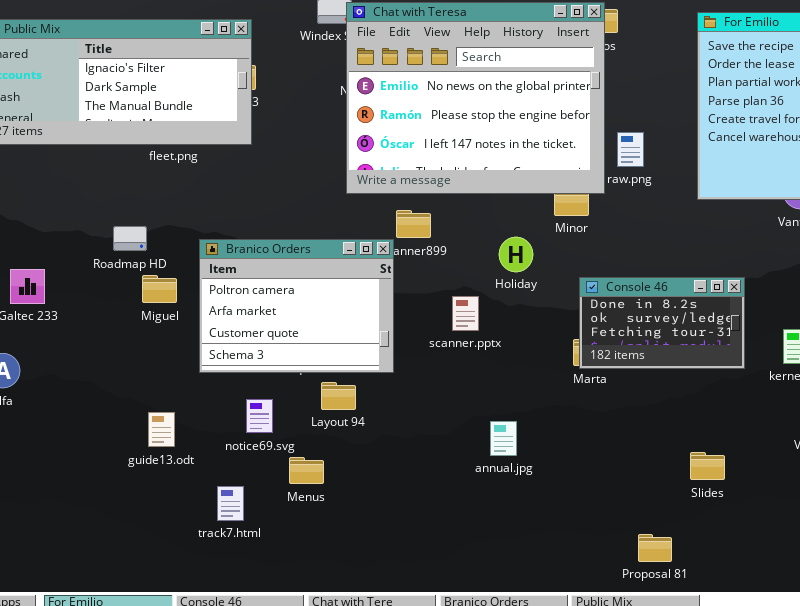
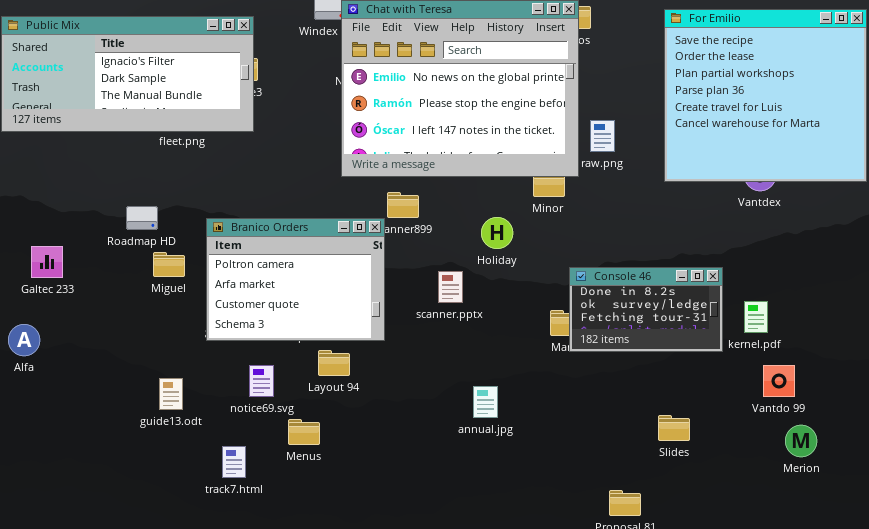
Console 46: [579,277,745,369] -> [569,267,723,352], moved

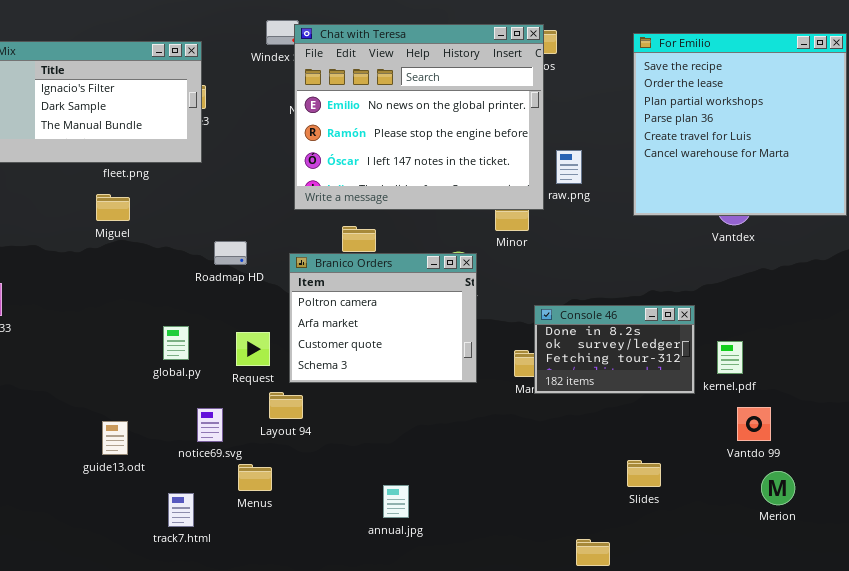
Roadmap HD: [126,206,158,230] -> [214,241,247,265], moved
Branico Orders: [206,218,385,341] -> [289,253,477,383], moved
Miguel: [153,252,185,277] -> [96,194,130,221], moved
annual.jpg: [473,386,498,418] -> [383,485,409,518], moved

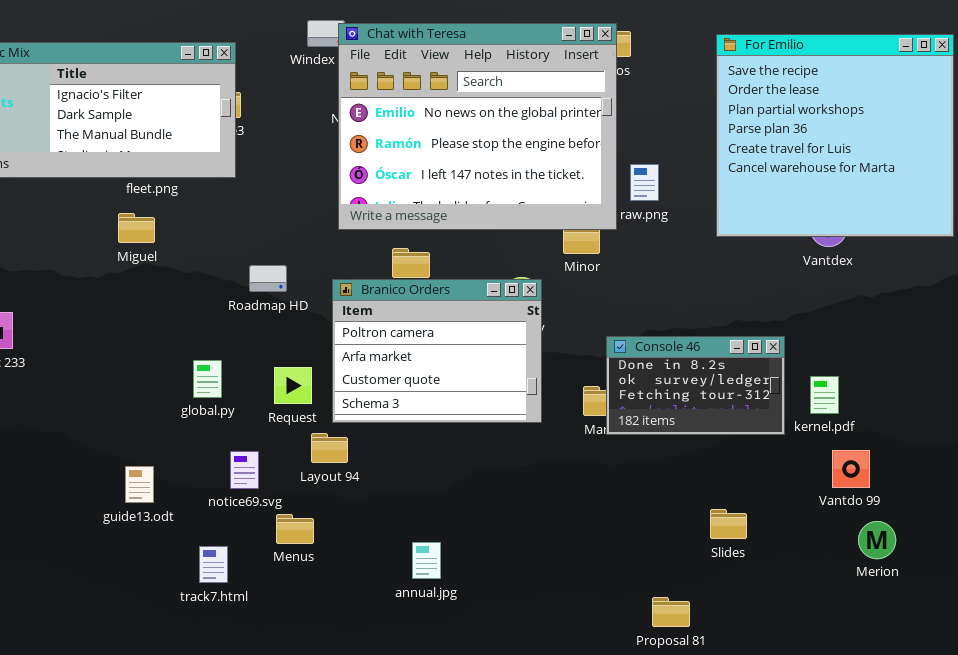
annual.jpg: [383,485,409,518] -> [412,542,441,579], moved

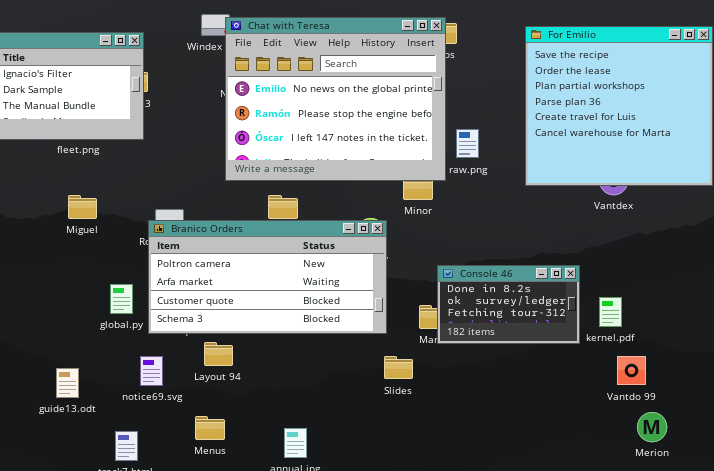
Miguel: [118,213,155,243] -> [68,195,97,219], moved
Branico Orders: [332,279,542,423] -> [148,220,387,334], resized
Slides: [710,509,747,539] -> [384,356,413,379], moved
Menus: [276,514,314,544] -> [195,416,225,440], moved

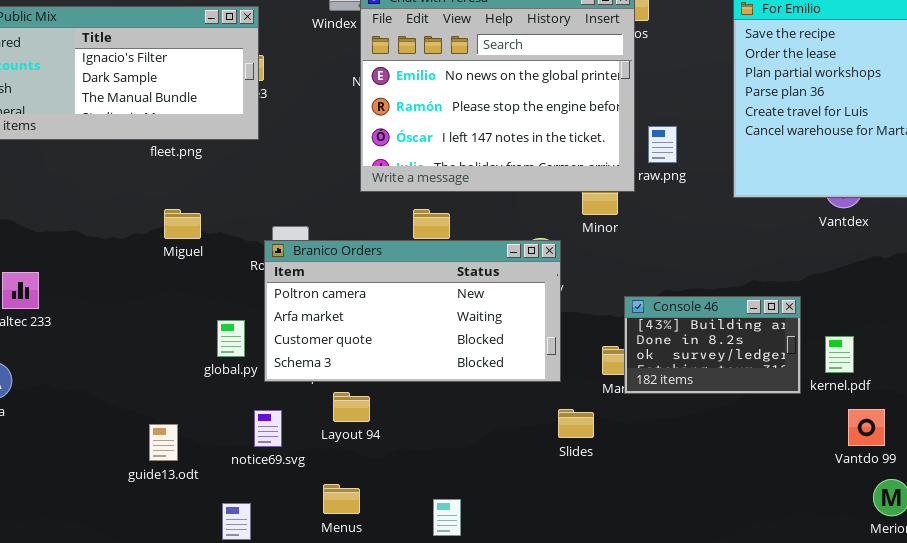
Console 46: [437,265,580,344] -> [624,296,801,394], scrolled up 1 row

